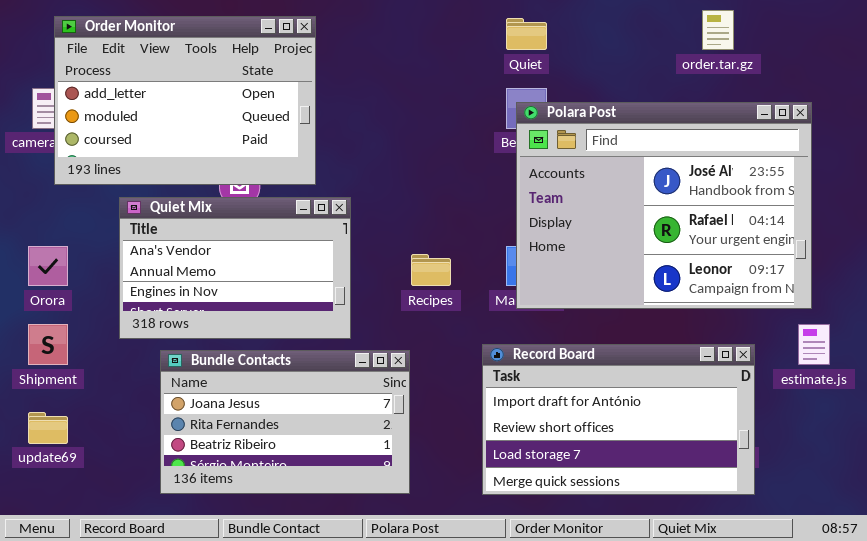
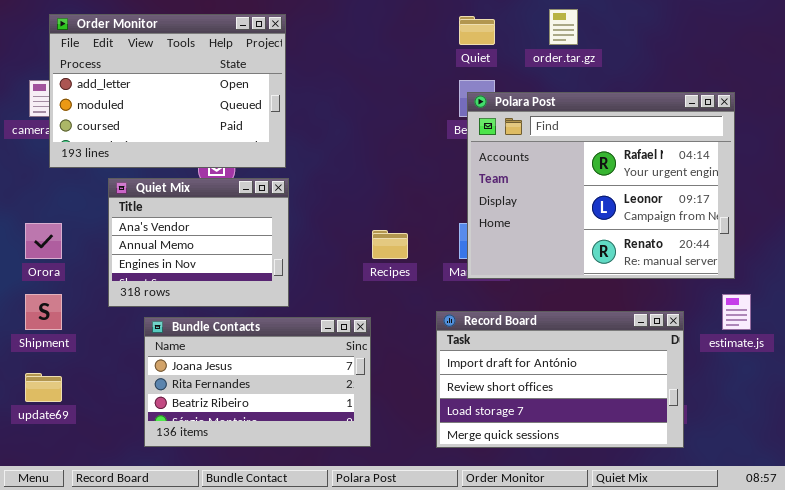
order.tar.gz: [702,10,734,50] -> [549,9,578,45], moved
Polara Post: [516,102,812,309] -> [467,92,735,279], scrolled down 1 row
Quiet Mix: [119,197,351,339] -> [108,178,289,307], resized

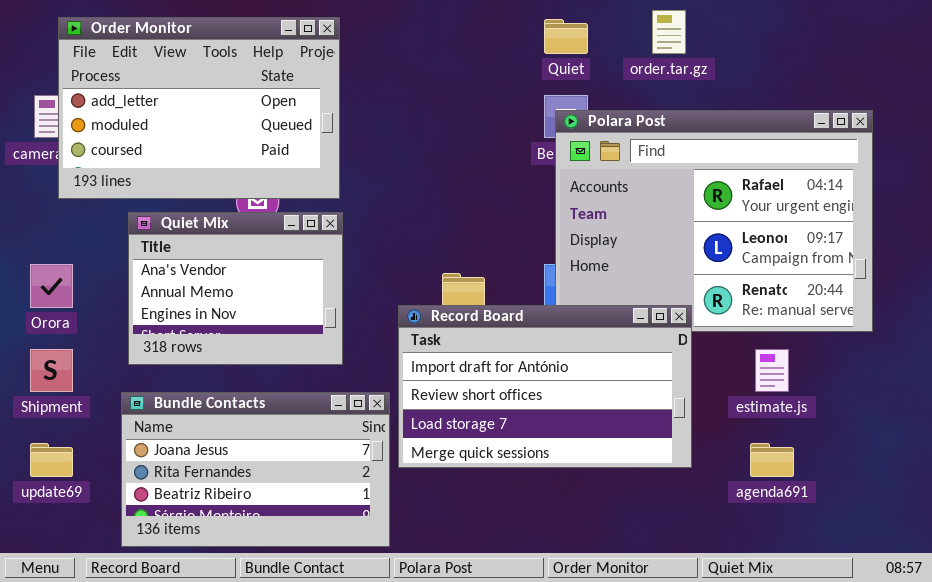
estimate.js: [722,294,751,330] -> [755,349,789,392], moved
Record Board: [436,311,684,448] -> [398,305,692,468], moved
Bundle Contacts: [144,317,371,447] -> [121,392,390,547], moved

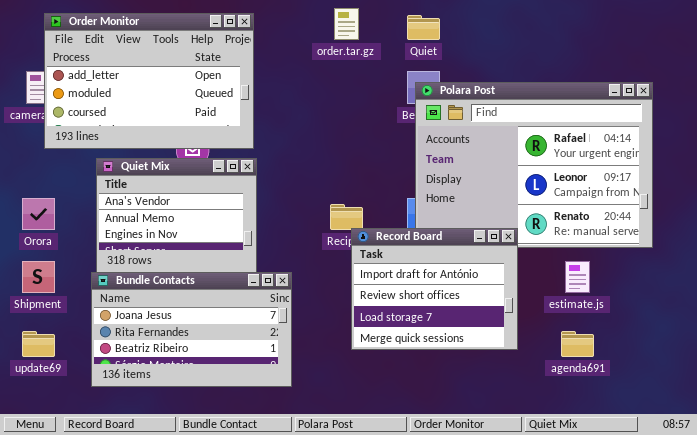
order.tar.gz: [652,10,686,54] -> [334,8,359,40], moved
Record Board: [398,305,692,468] -> [351,228,518,350], resized
Bundle Contacts: [121,392,390,547] -> [91,272,292,387], moved

